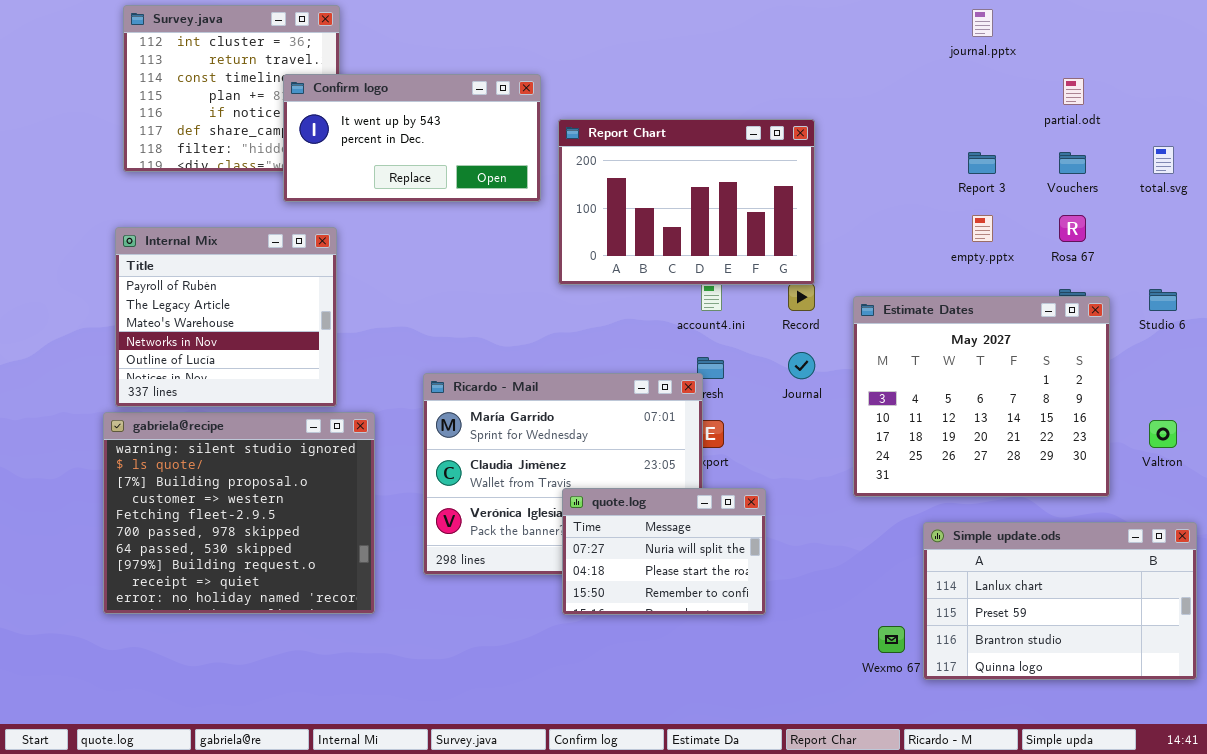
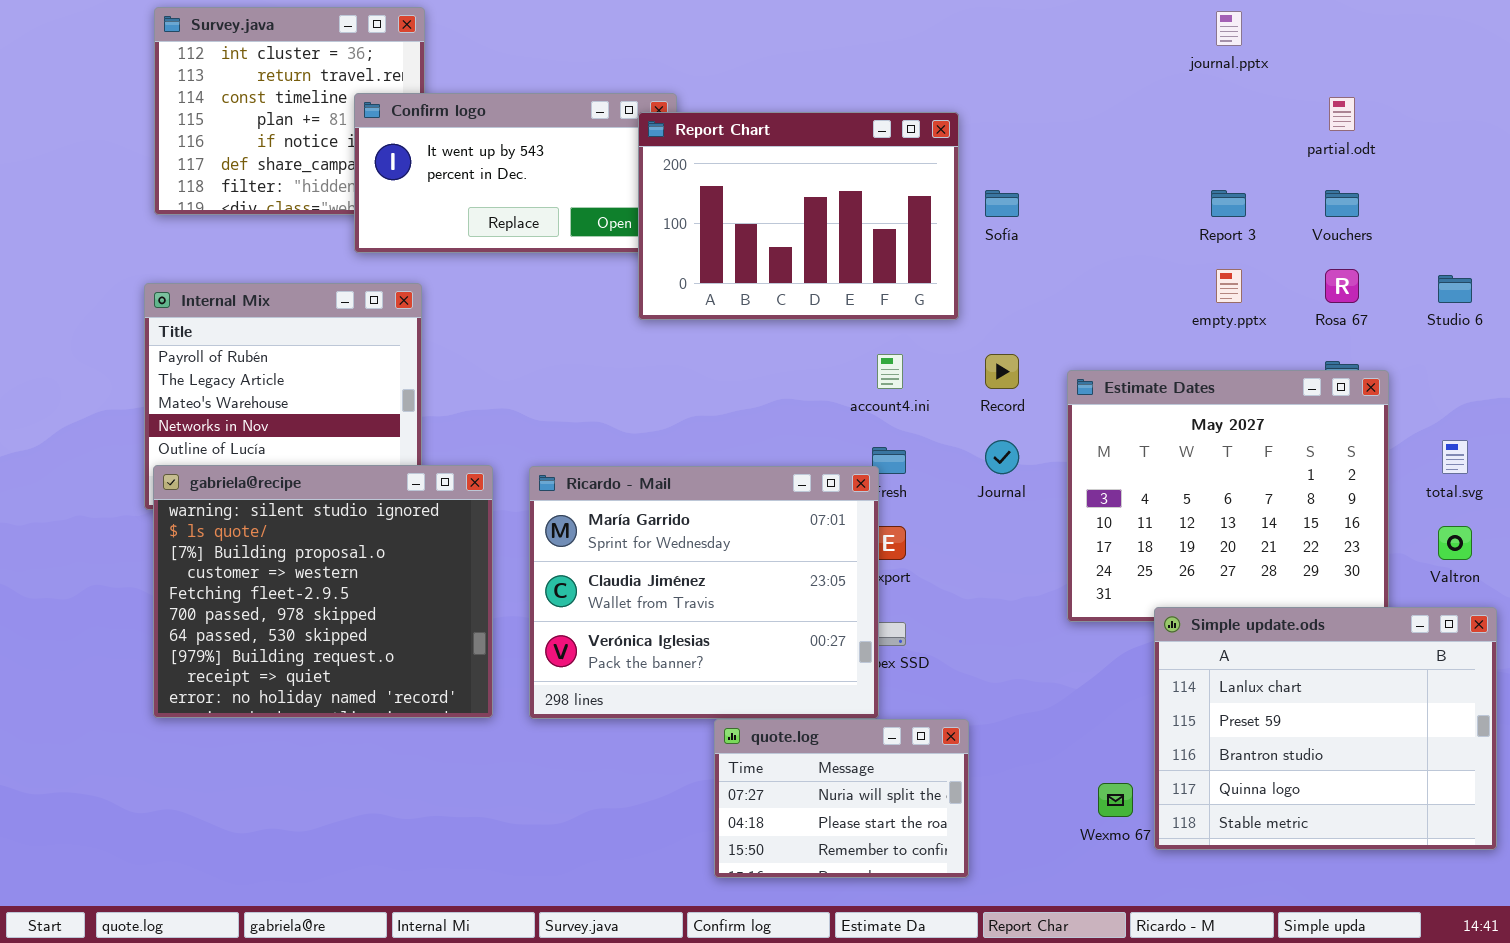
Report Chart: [558,119,815,285] -> [638,112,959,320], moved
total.svg: [1153,146,1174,174] -> [1442,440,1468,474], moved
Studio 6: [1149,289,1177,311] -> [1438,275,1472,303], moved
gabriela@recipe: [103,412,375,614] -> [153,465,493,718], moved
quote.log: [562,488,766,615] -> [714,719,969,878], moved
Simple update.ods: [923,522,1197,680] -> [1154,607,1497,850], resized

